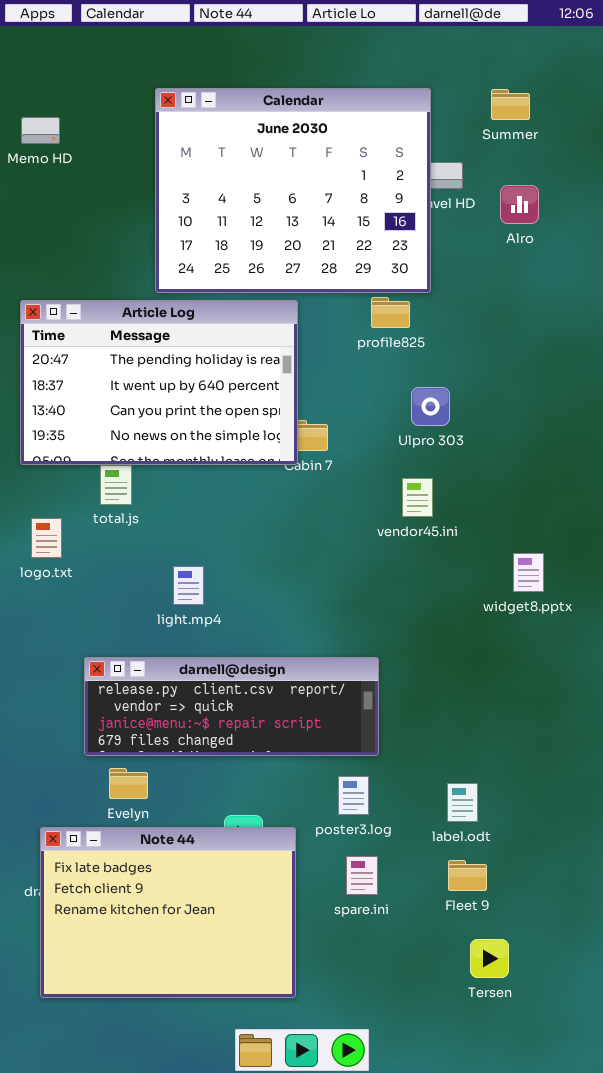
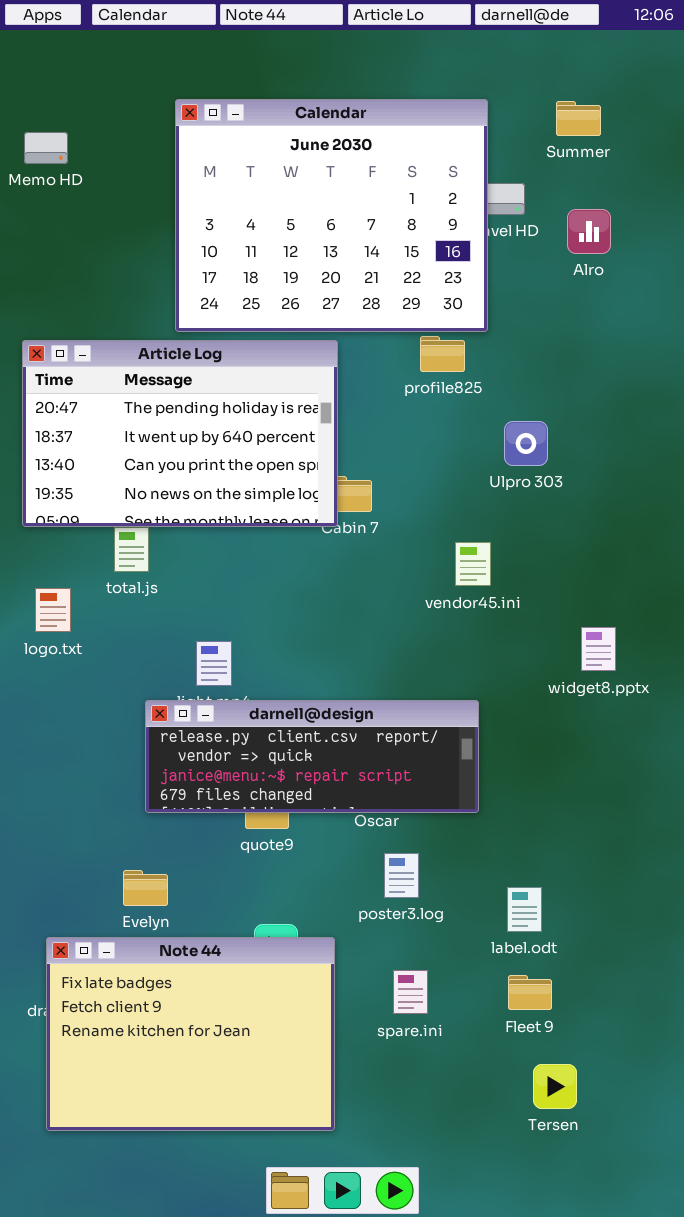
Ulpro 303: [411,387,450,426] -> [504,421,548,466], moved
darnell@design: [84,657,379,756] -> [145,700,479,813], moved
poster3.log: [338,776,369,815] -> [384,853,419,898], moved

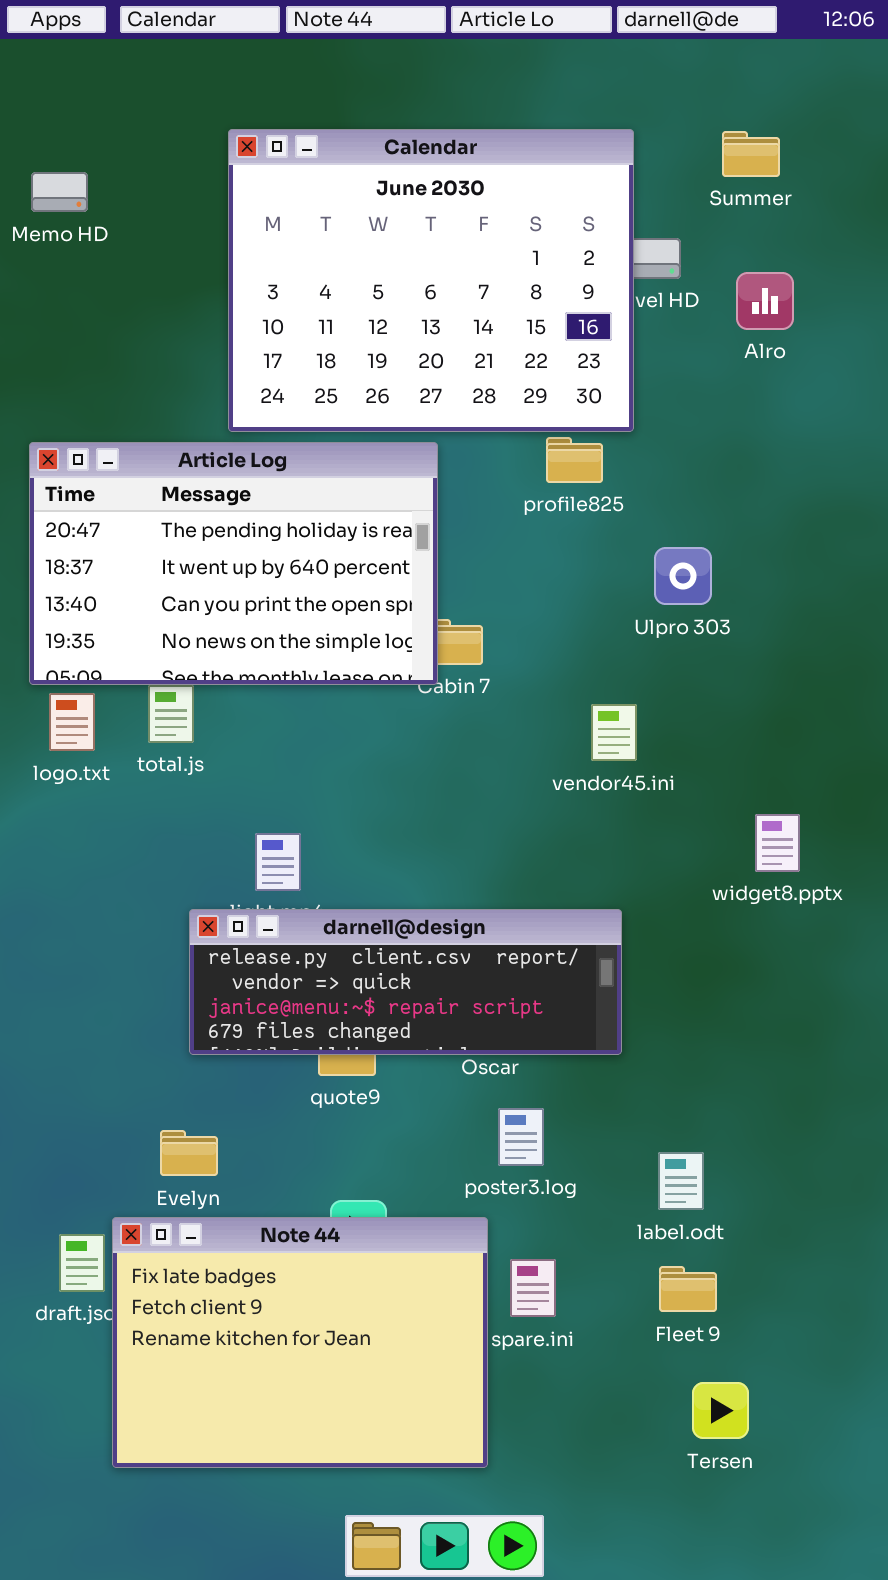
logo.txt: [35,588,71,632] -> [49,693,95,751], moved
Note 44: [46,937,335,1131] -> [112,1217,488,1468], moved

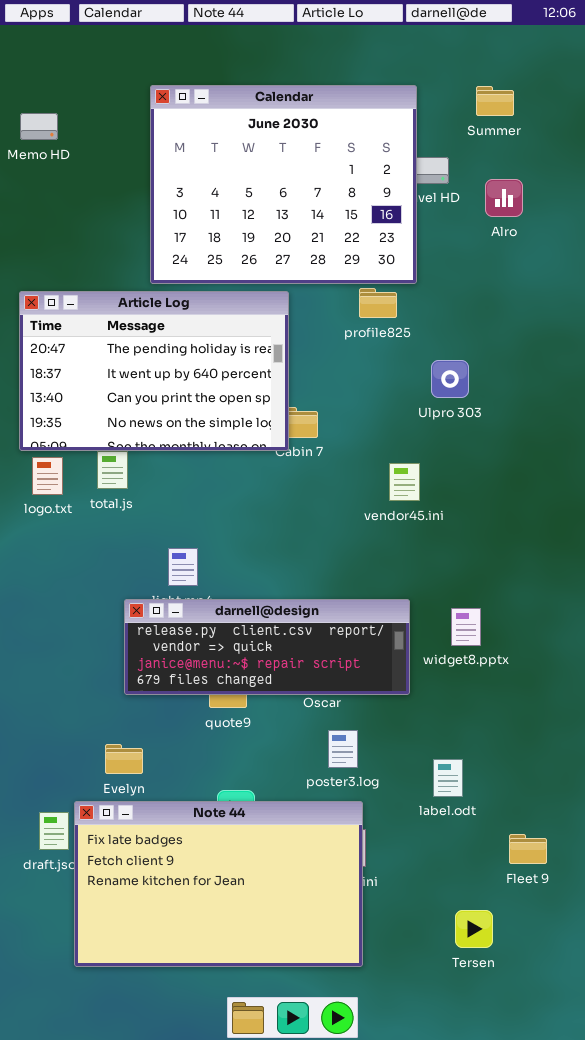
widget8.pptx: [755,814,800,872] -> [451,608,481,646], moved
Note 44: [112,1217,488,1468] -> [74,801,363,967], resized
Fleet 9: [659,1266,717,1312] -> [509,834,547,864], moved

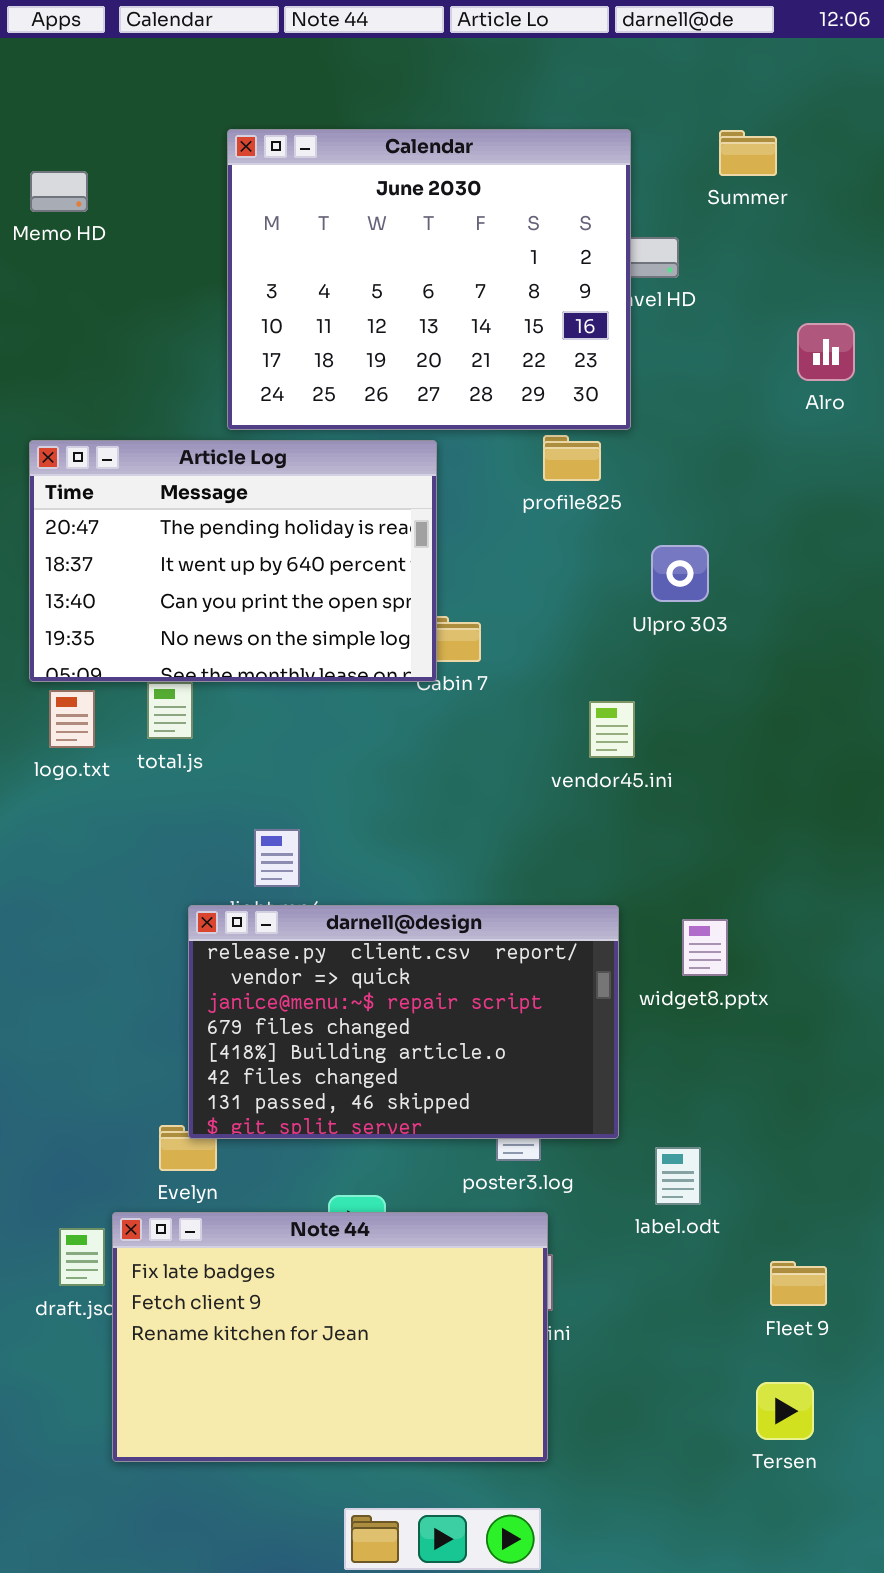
Alro: [485,179,523,217] -> [797,323,855,381], moved
darnell@design: [124,599,410,695] -> [188,905,619,1139], resized
Tersen: [455,910,493,948] -> [756,1382,814,1440], moved

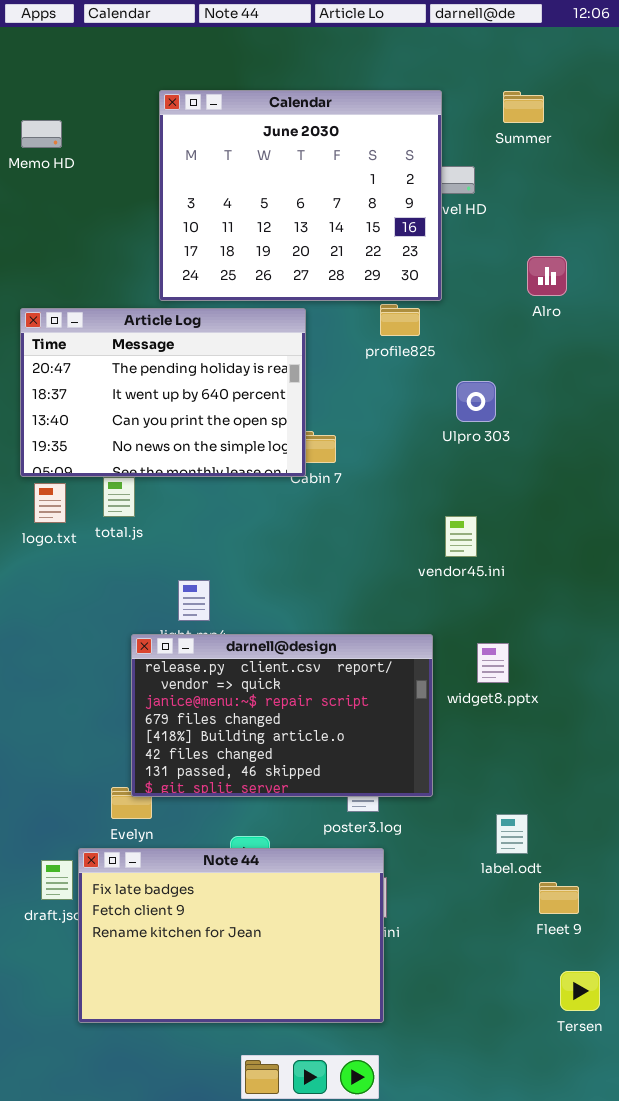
Alro: [797,323,855,381] -> [527,256,567,296], moved
vendor45.ini: [589,701,635,758] -> [445,516,477,557], moved
label.odt: [655,1147,701,1205] -> [496,814,528,854], moved
Tersen: [756,1382,814,1440] -> [560,971,600,1011], moved

